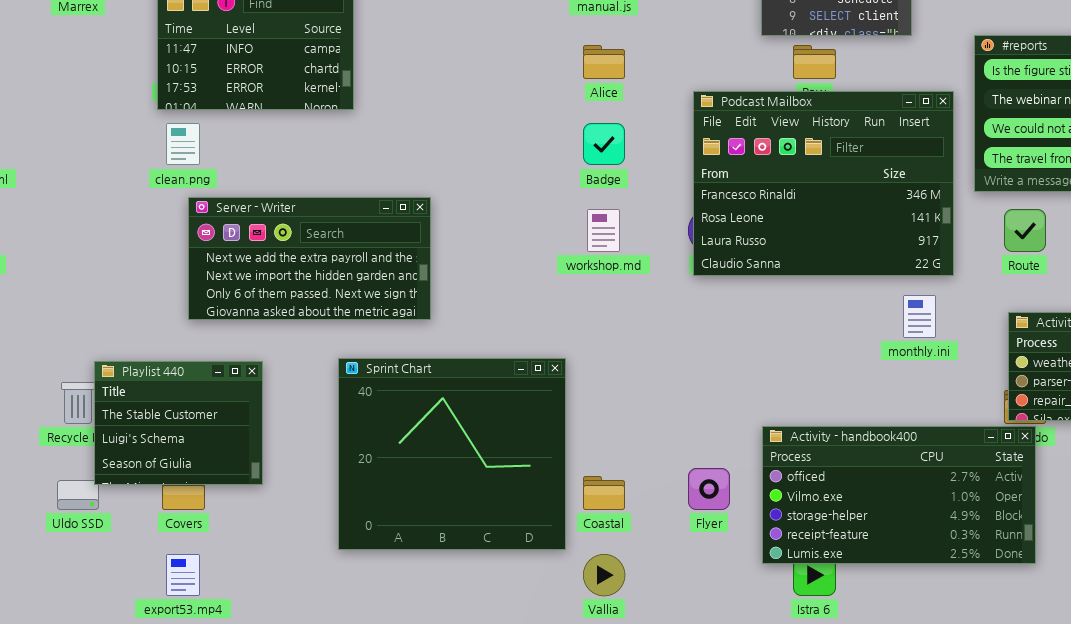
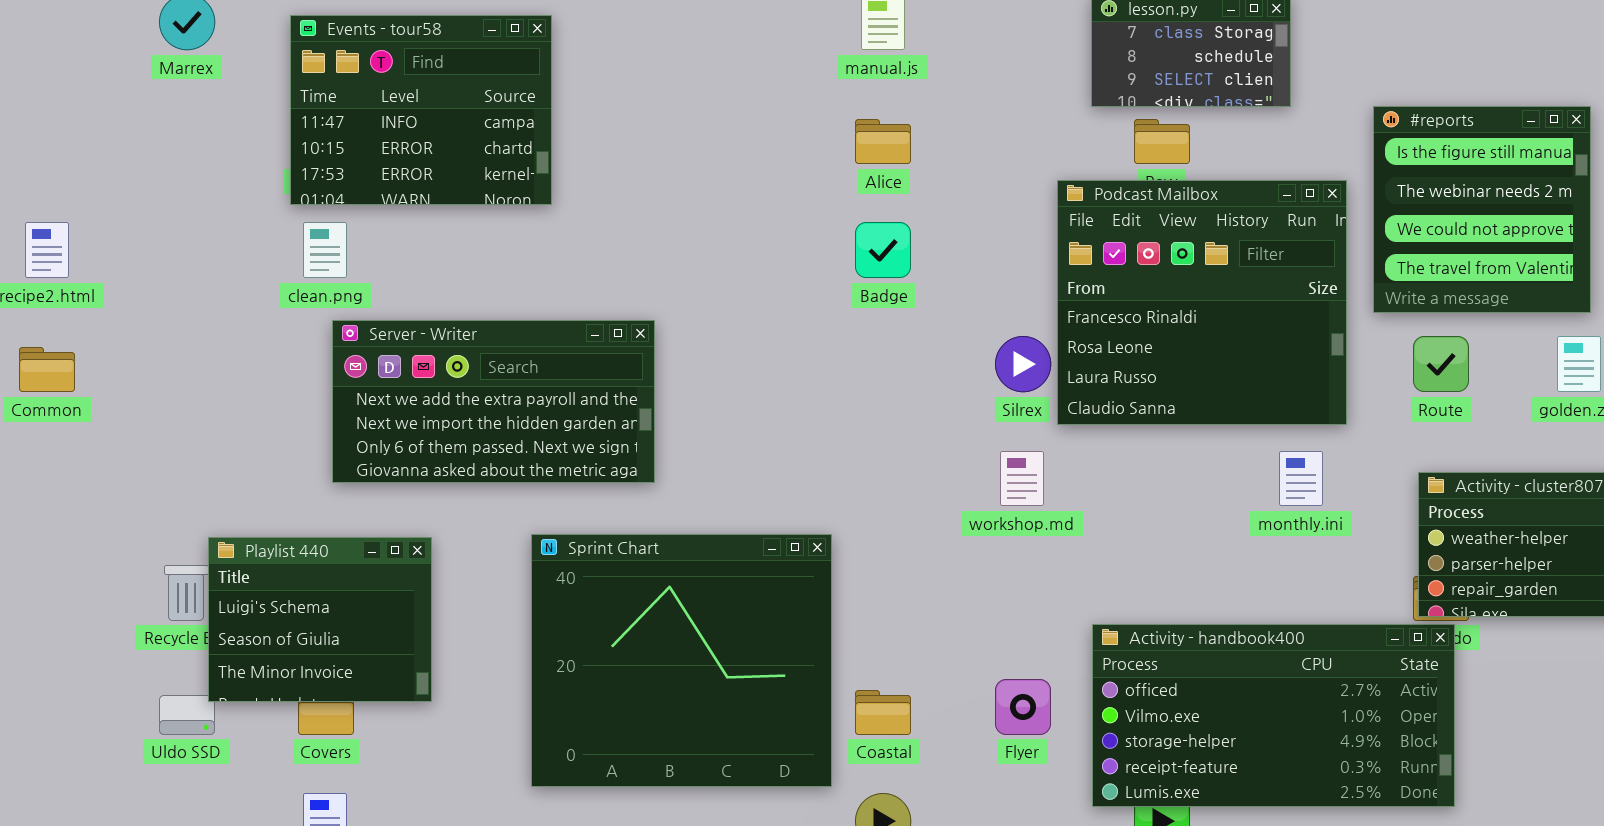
Podcast Mailbox: [693,91,954,276] -> [1057,180,1347,425], resized
workshop.md: [587,209,620,252] -> [1000,451,1044,506], moved
Playlist 440: [94,361,263,485] -> [208,537,432,702], scrolled down 1 row

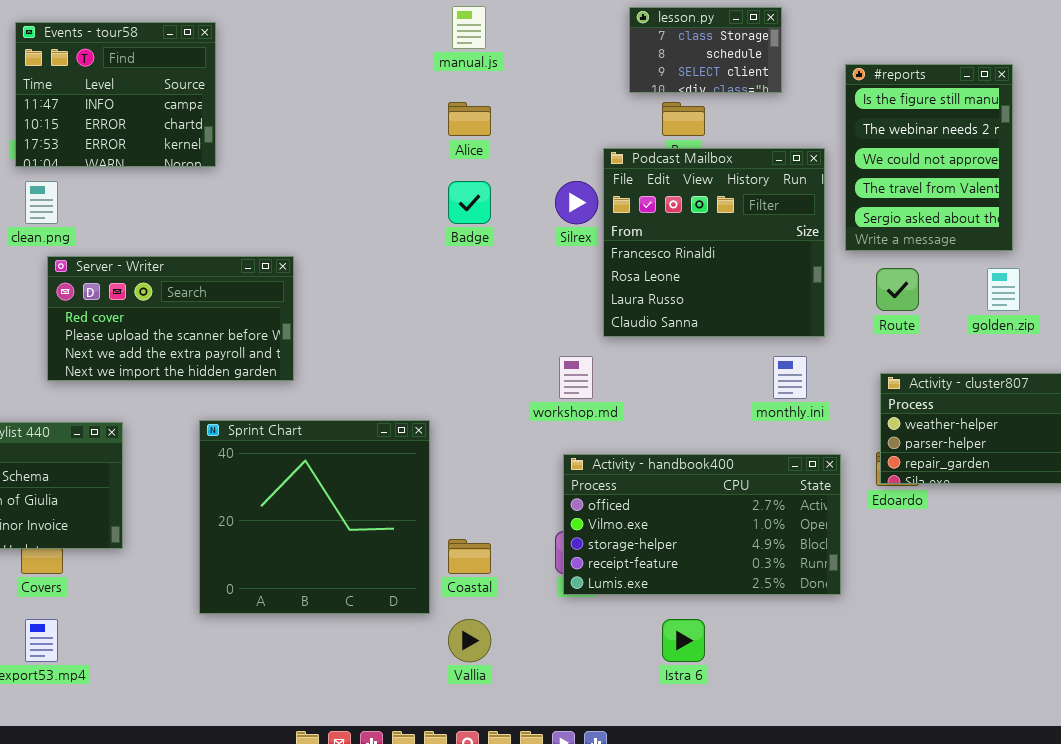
#reports: [1373,106,1591,313] -> [845,64,1013,251], resized
Server - Writer: [332,320,655,483] -> [47,256,294,381], scrolled up 2 rows
Silrex: [995,336,1051,392] -> [555,181,598,224], moved
Activity - handbook400: [1092,624,1455,807] -> [563,454,841,595], moved

